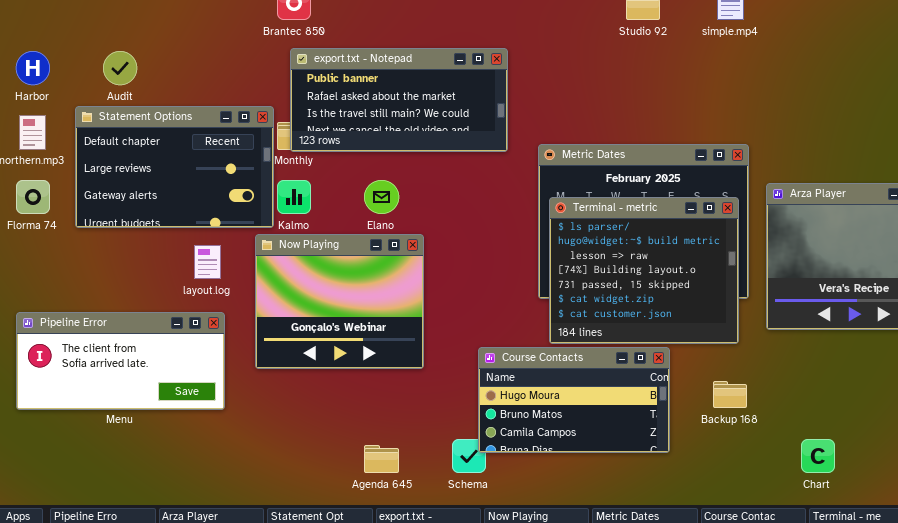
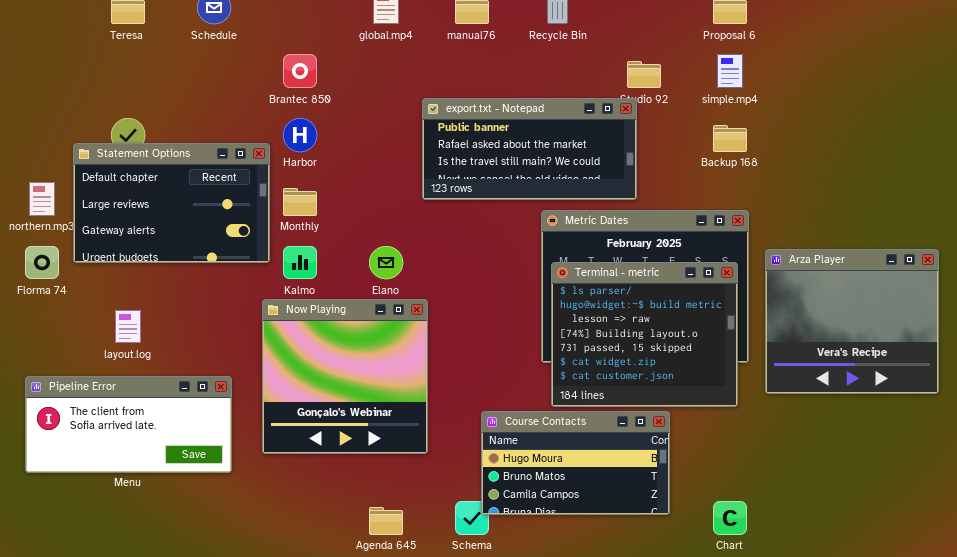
export.txt - Notepad: [290,48,508,152] -> [422,98,637,200], moved
Harbor: [16,51,50,85] -> [283,118,317,152], moved
Statement Options: [75,106,274,228] -> [73,143,270,263], moved
Now Playing: [255,234,424,369] -> [262,299,428,454], resized
layout.log: [194,245,221,279] -> [115,310,141,343], moved
Backup 168: [713,381,747,408] -> [713,125,747,152], moved
Chart: [801,439,835,473] -> [713,501,747,535], moved

